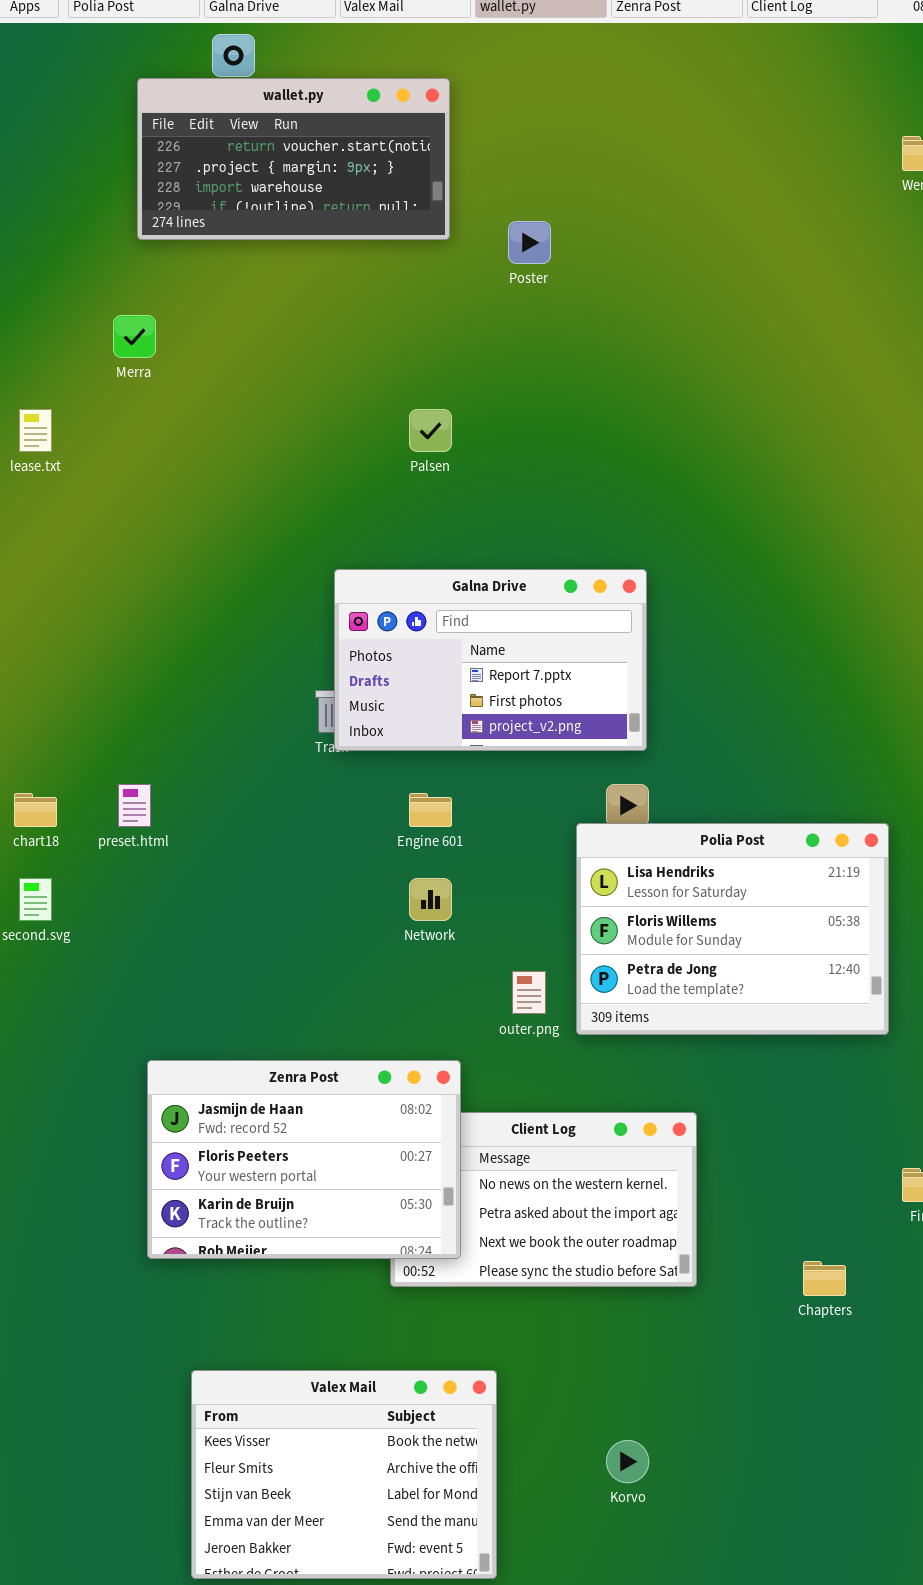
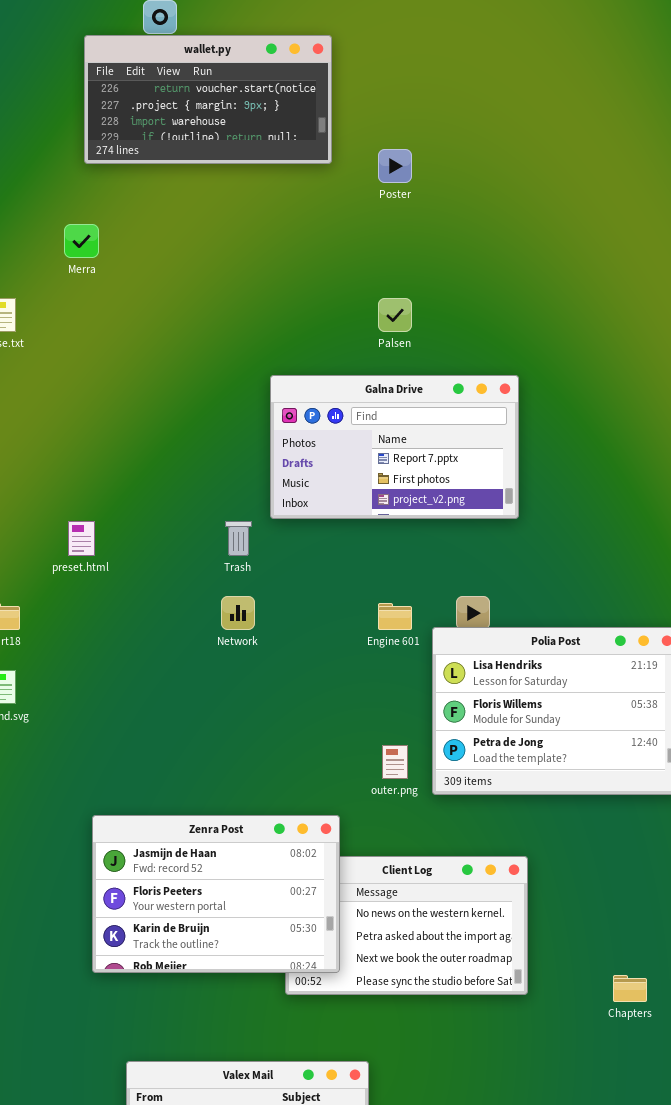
Palsen: [409,409,452,452] -> [378,298,412,332], moved
Galna Drive: [334,569,647,751] -> [270,375,519,519], moved
preset.html: [118,784,151,827] -> [68,521,95,556], moved
Engine 601: [409,793,452,827] -> [378,603,412,630], moved
Network: [409,878,452,921] -> [221,596,255,630], moved

